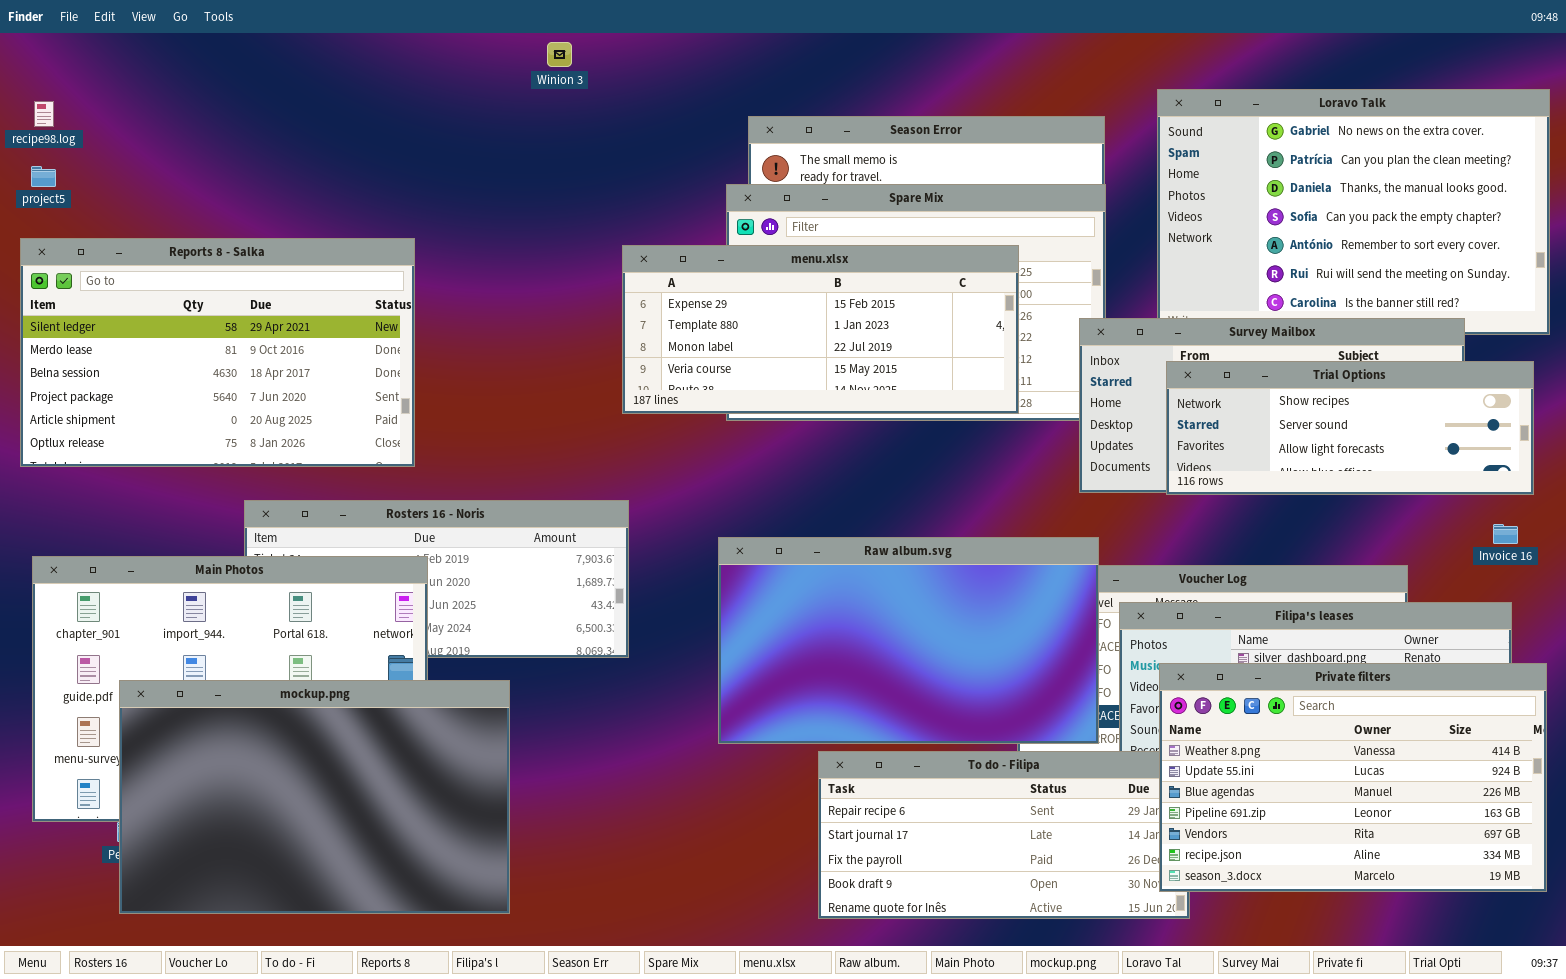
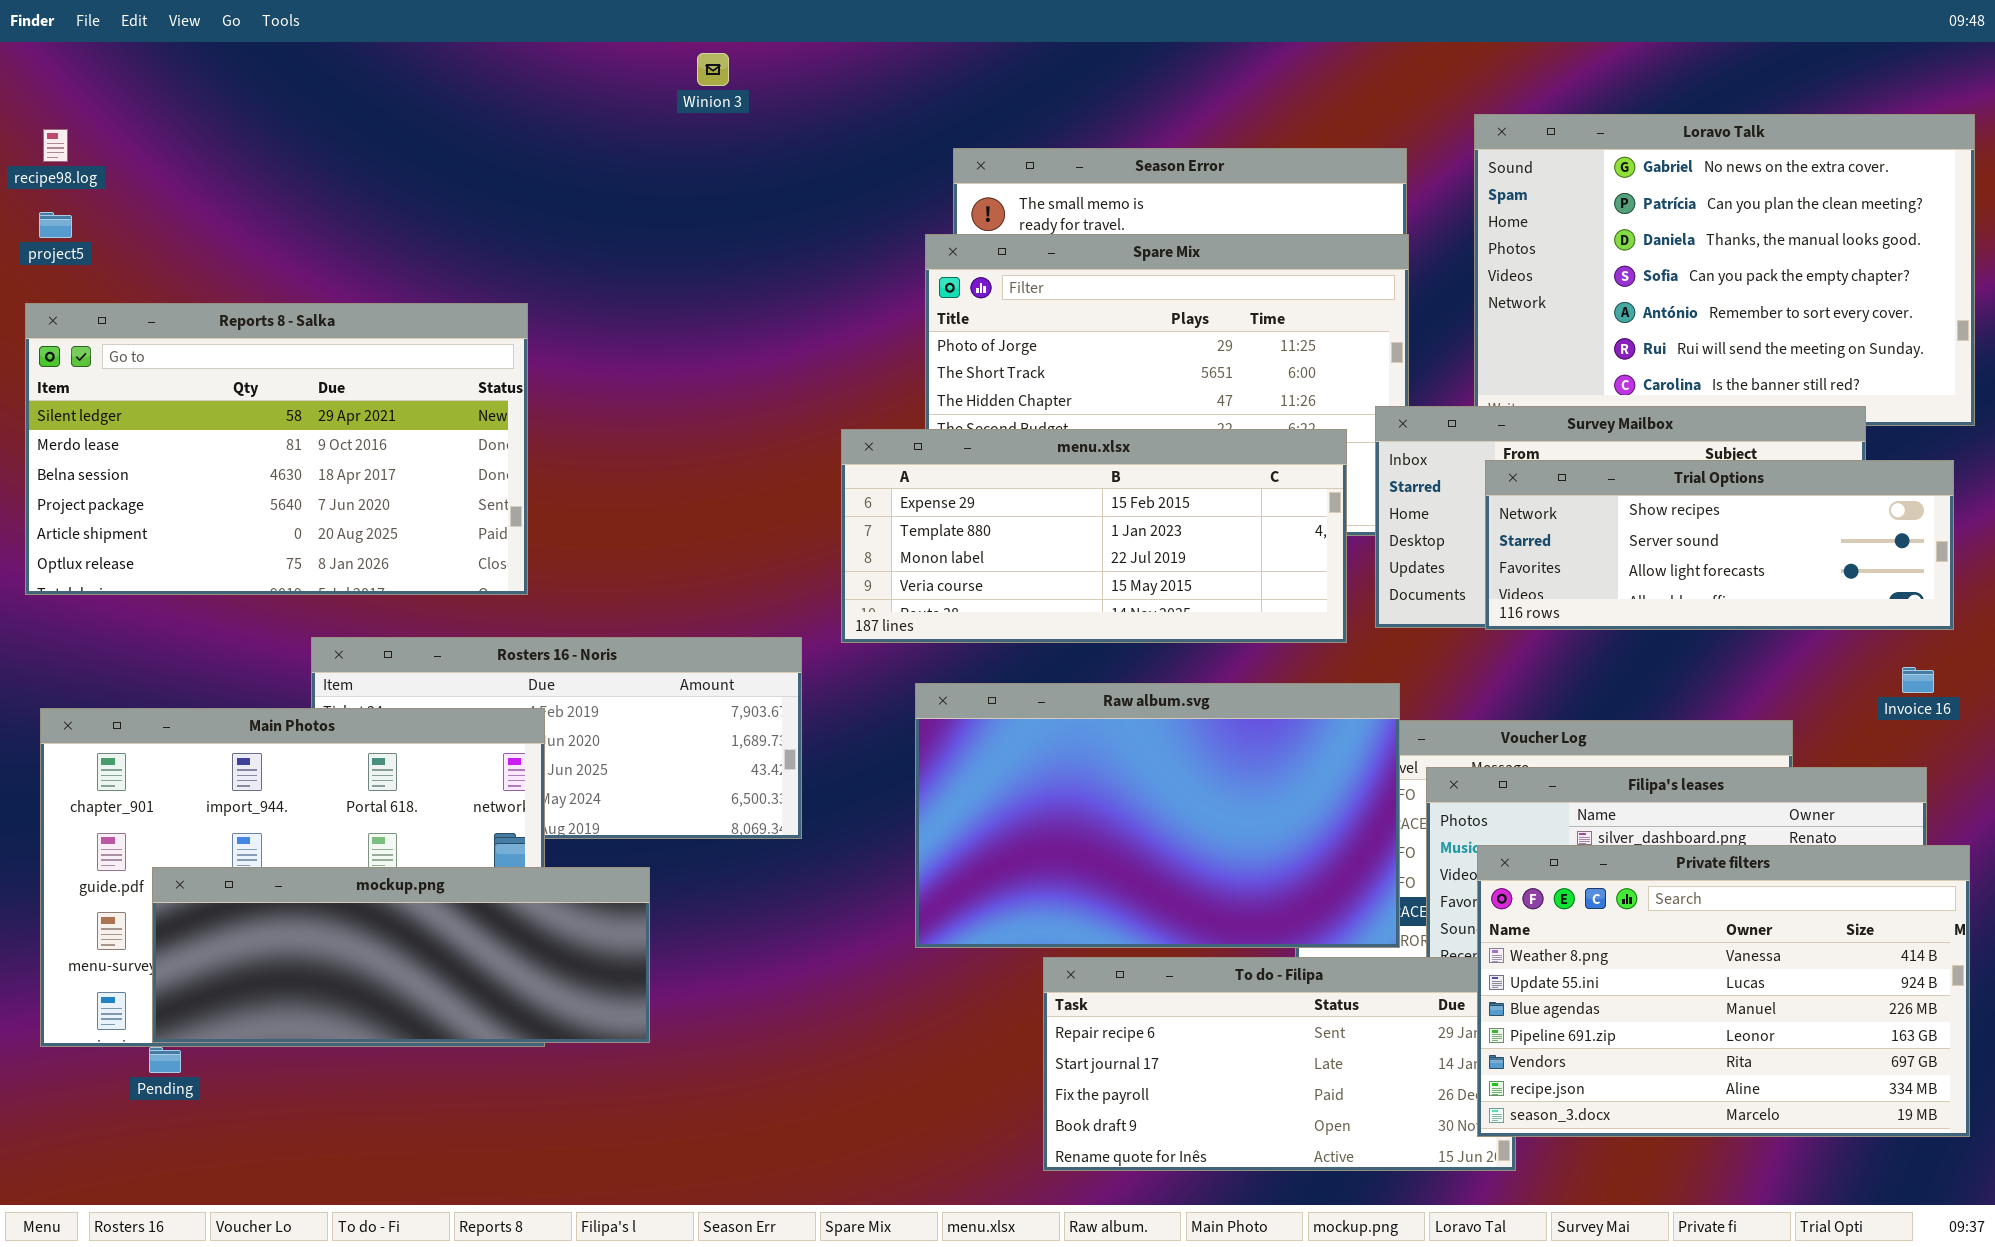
menu.xlsx: [622,245,1019,414] -> [841,429,1347,643], moved
mockup.png: [119,680,510,914] -> [152,867,650,1043], resized

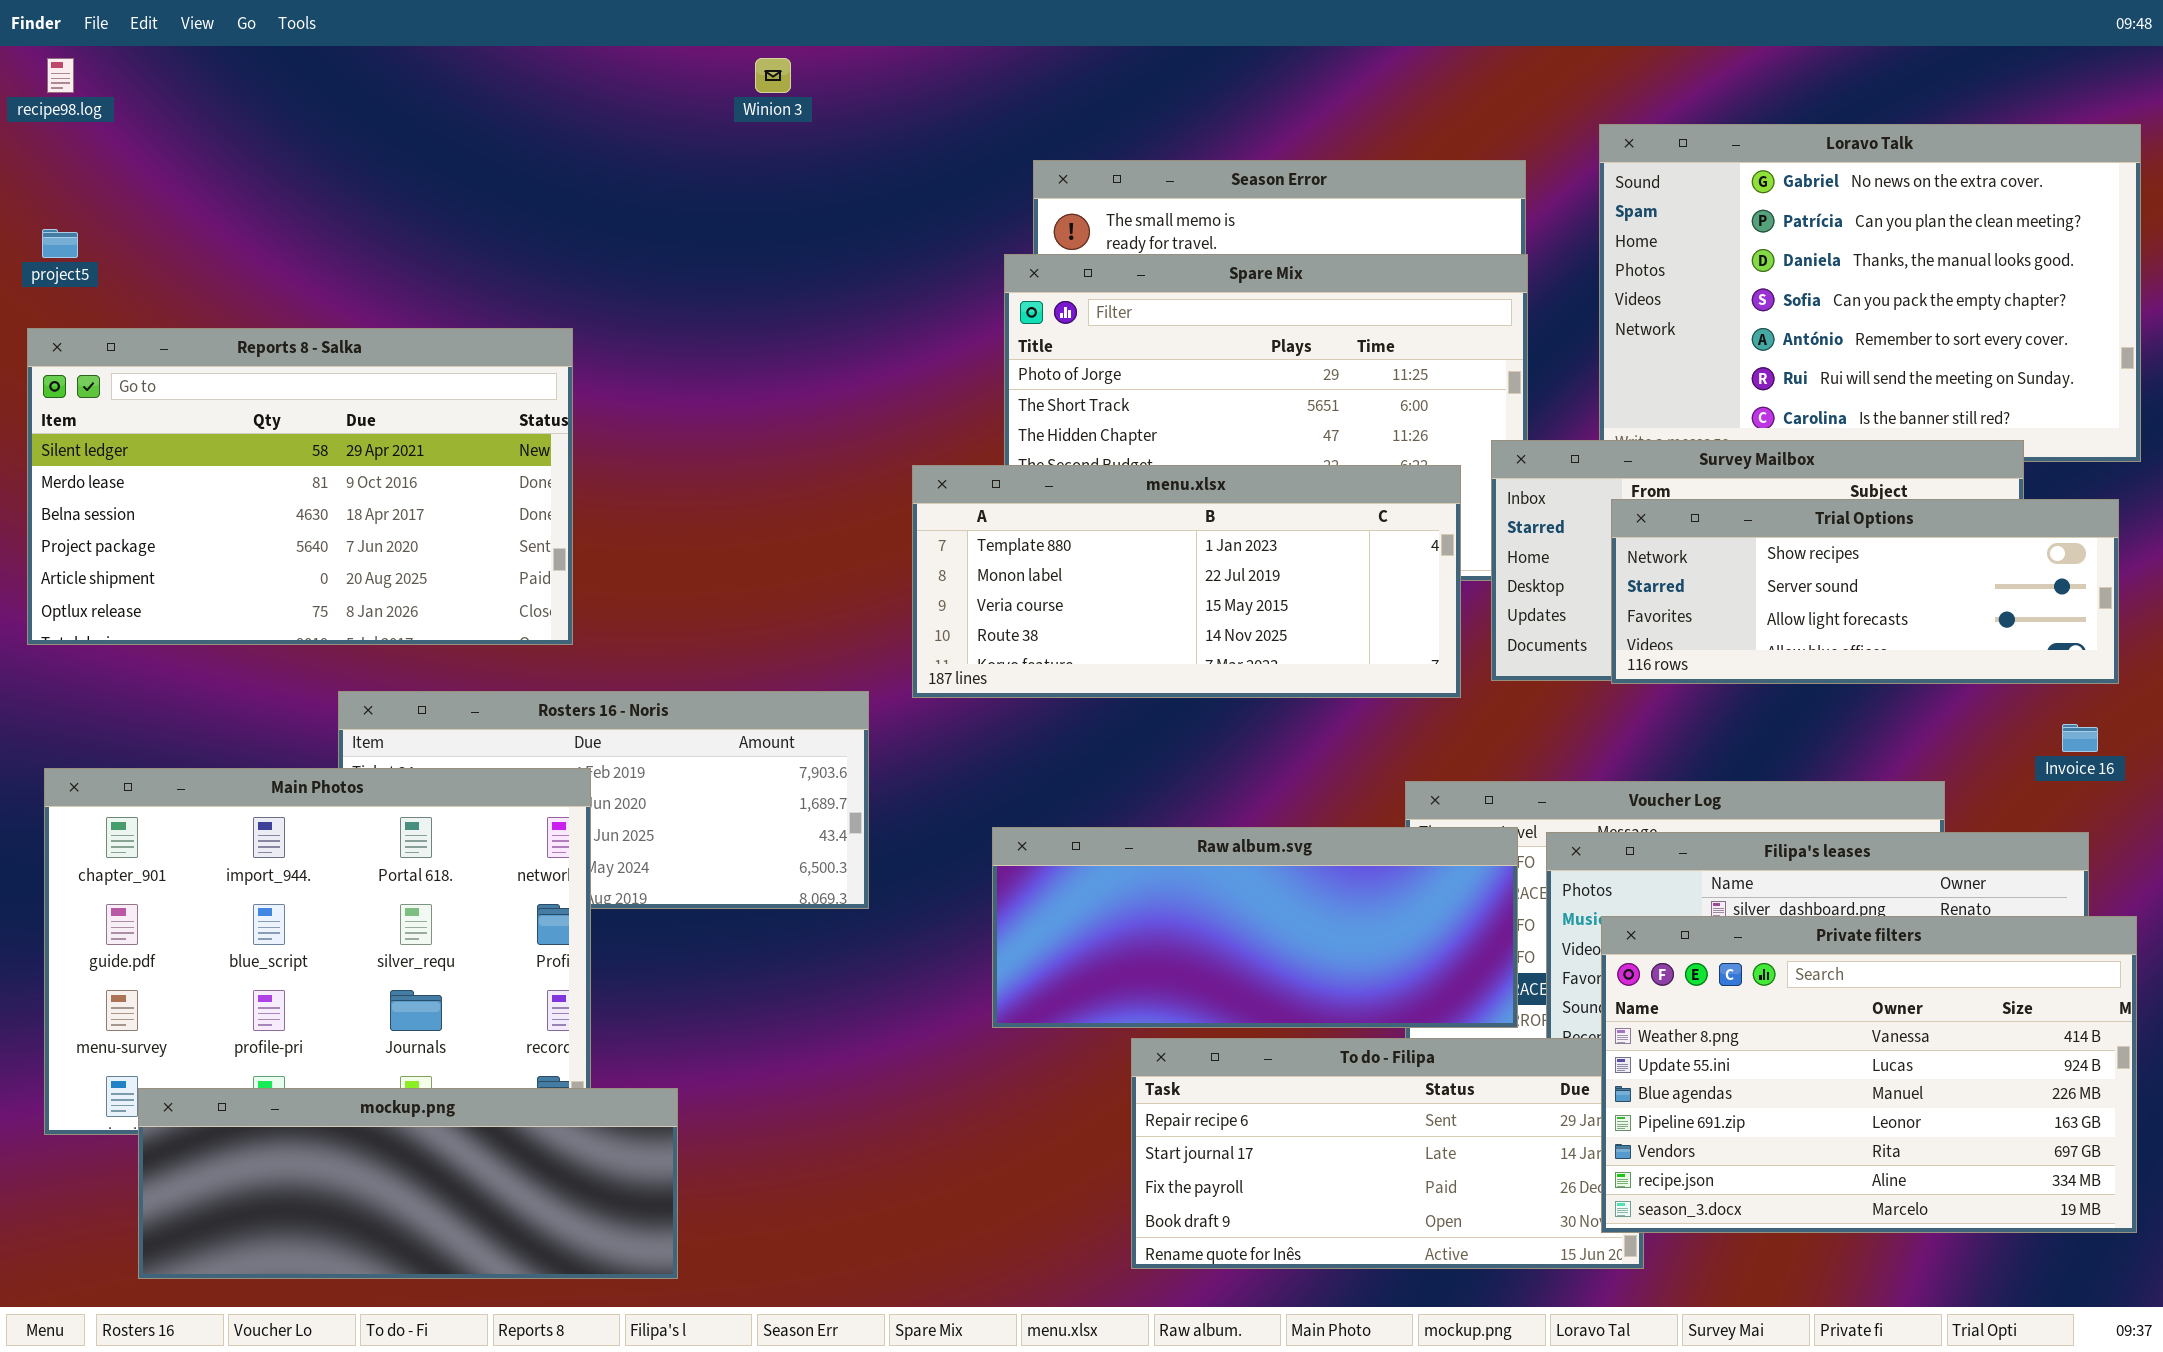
recipe98.log: [43,129,68,162] -> [47,58,74,93], moved
menu.xlsx: [841,429,1347,643] -> [912,465,1461,698], scrolled down 1 row
Raw album.svg: [915,683,1400,948] -> [992,827,1518,1028], resized
mockup.png: [152,867,650,1043] -> [138,1088,678,1279], moved

